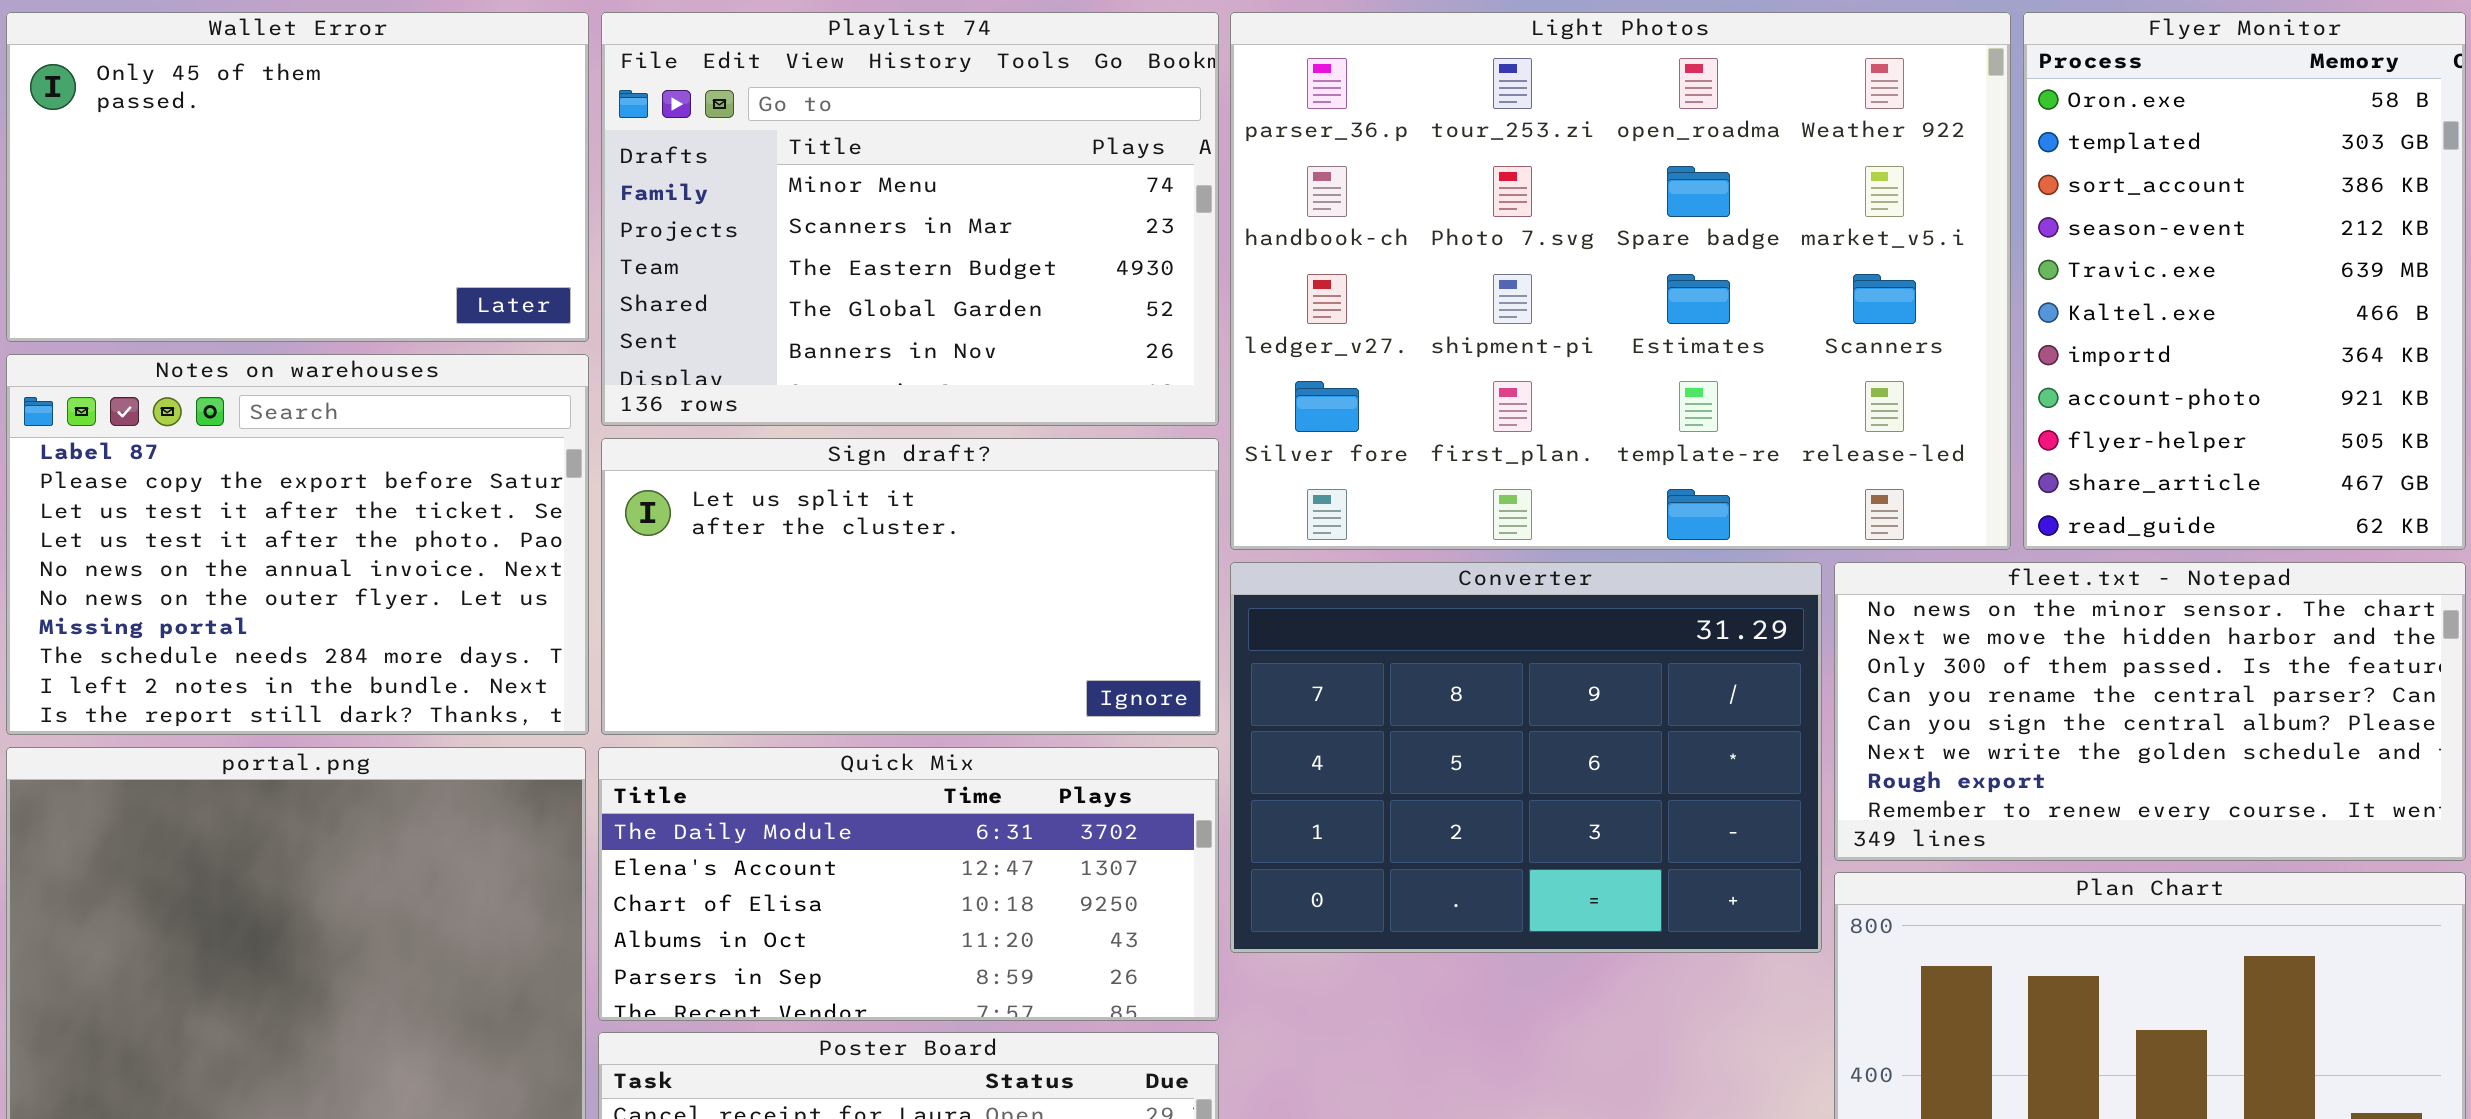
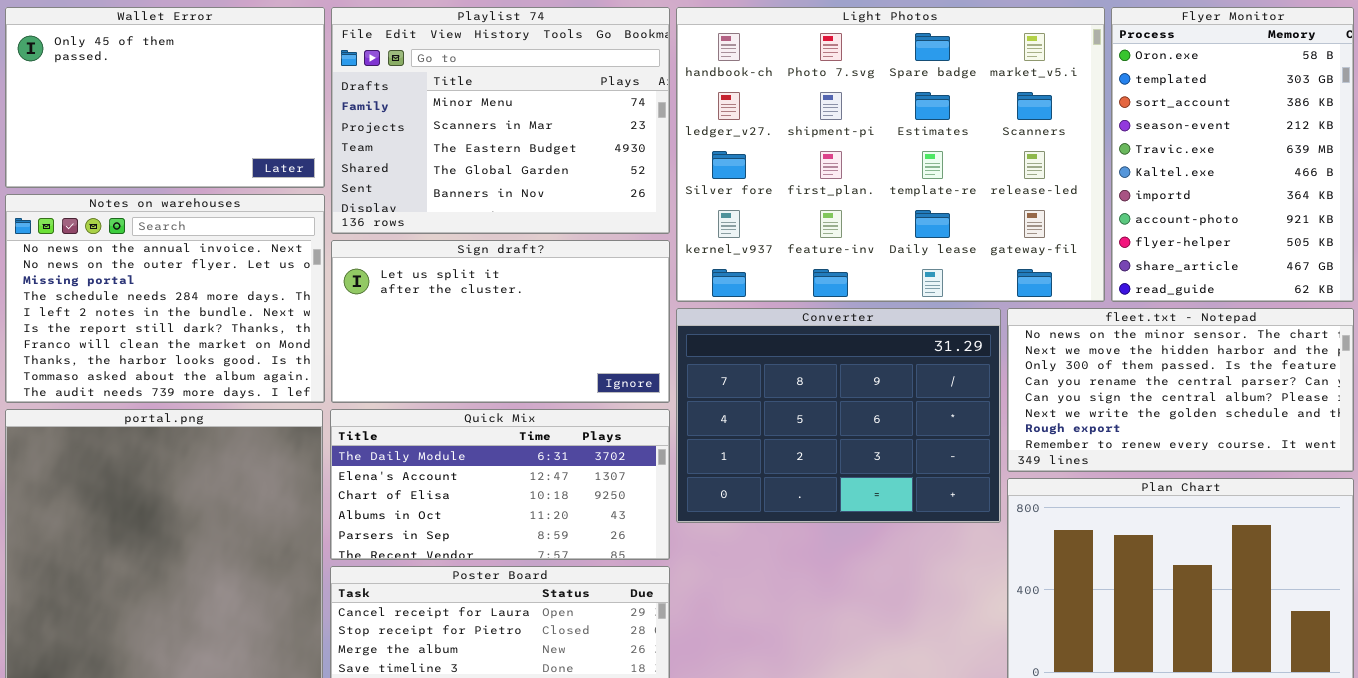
Light Photos: [1230,12,2011,550] -> [676,7,1105,302], scrolled down 1 row
Notes on warehouses: [6,354,589,735] -> [5,194,325,403], scrolled down 4 rows

